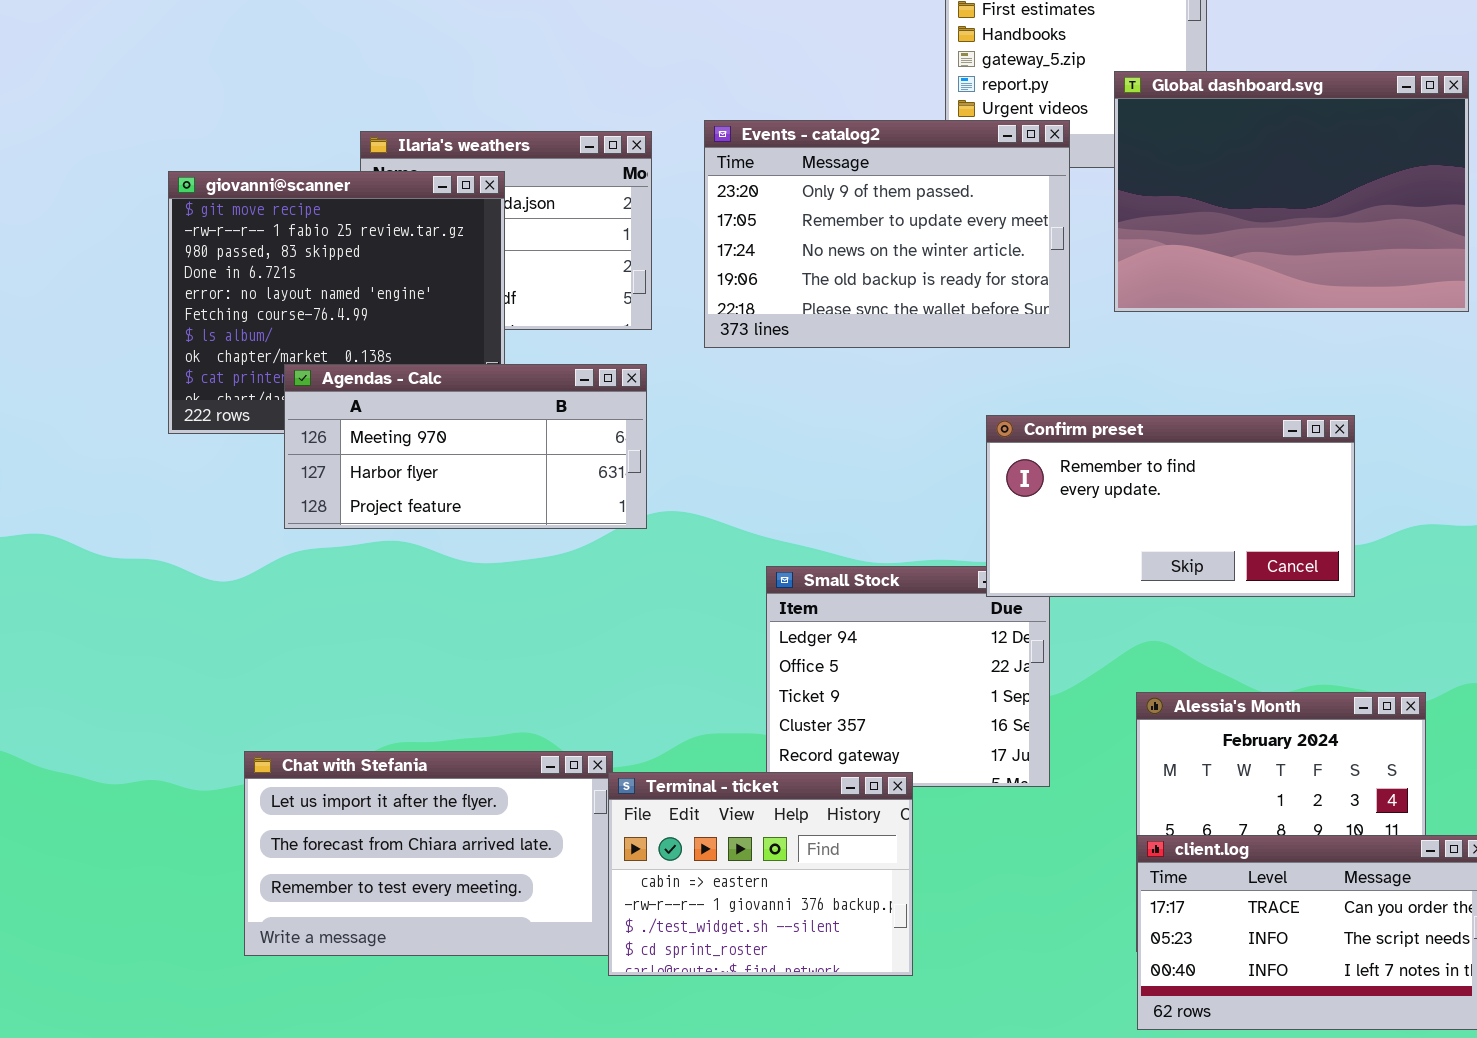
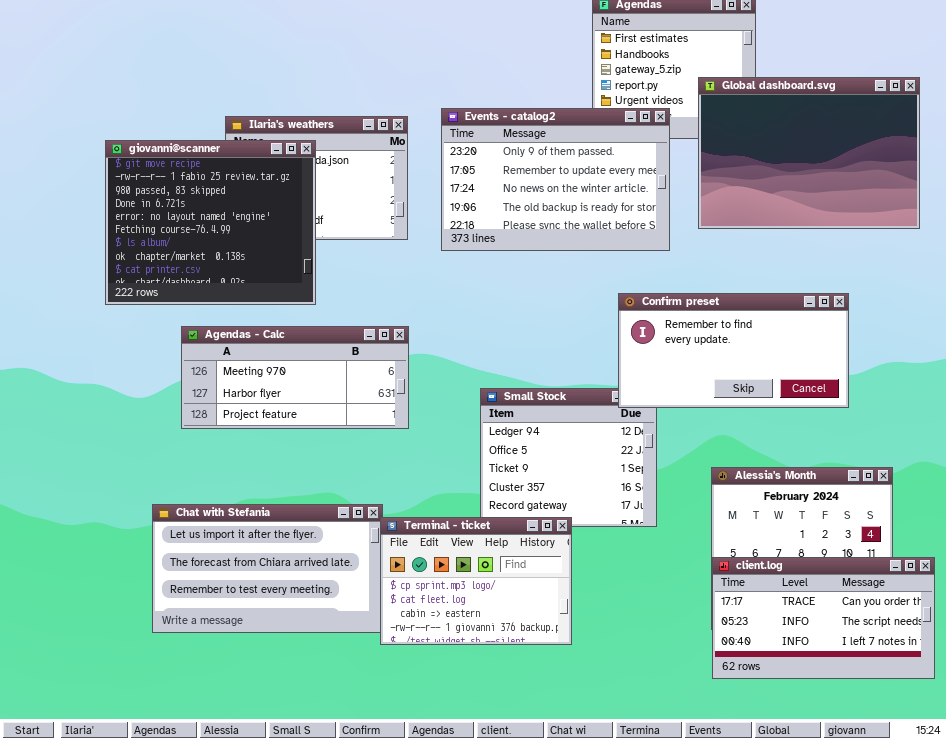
Agendas - Calc: [284,364,647,529] -> [181,326,409,429], moved
Terminal - ticket: [608,772,913,976] -> [380,517,572,645], scrolled up 2 rows

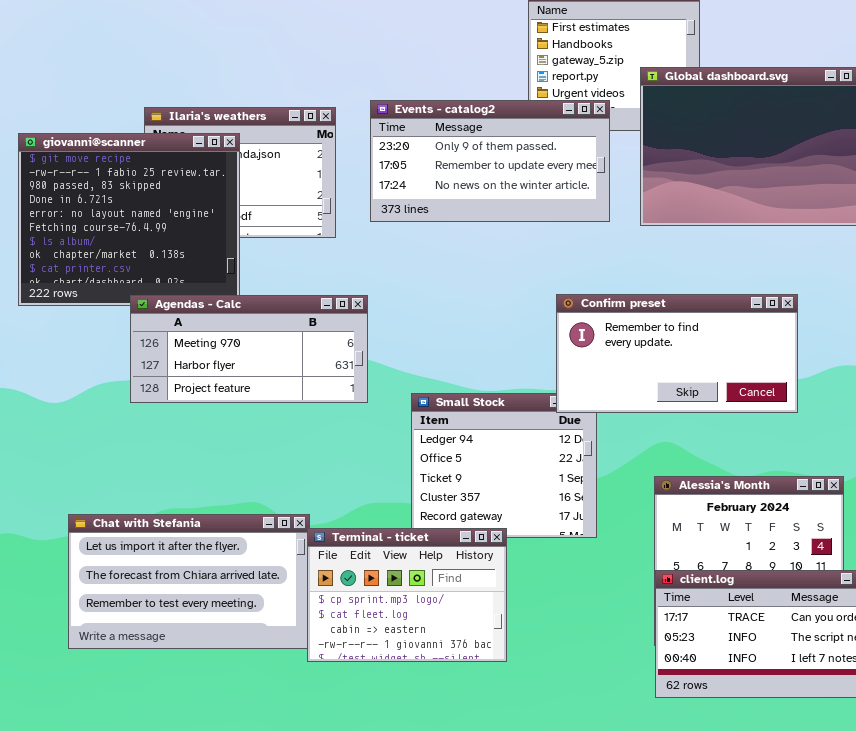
Events - catalog2: [441,108,670,251] -> [370,100,610,222], resized
Agendas - Calc: [181,326,409,429] -> [130,295,368,403], moved

